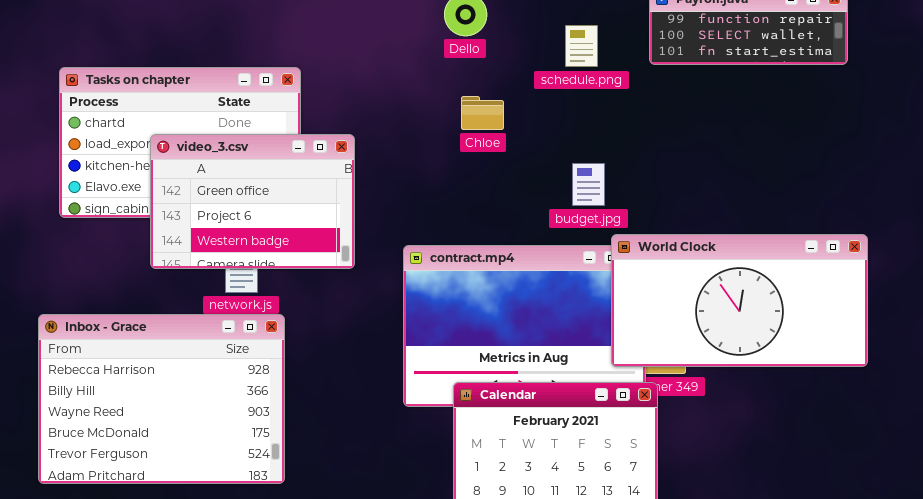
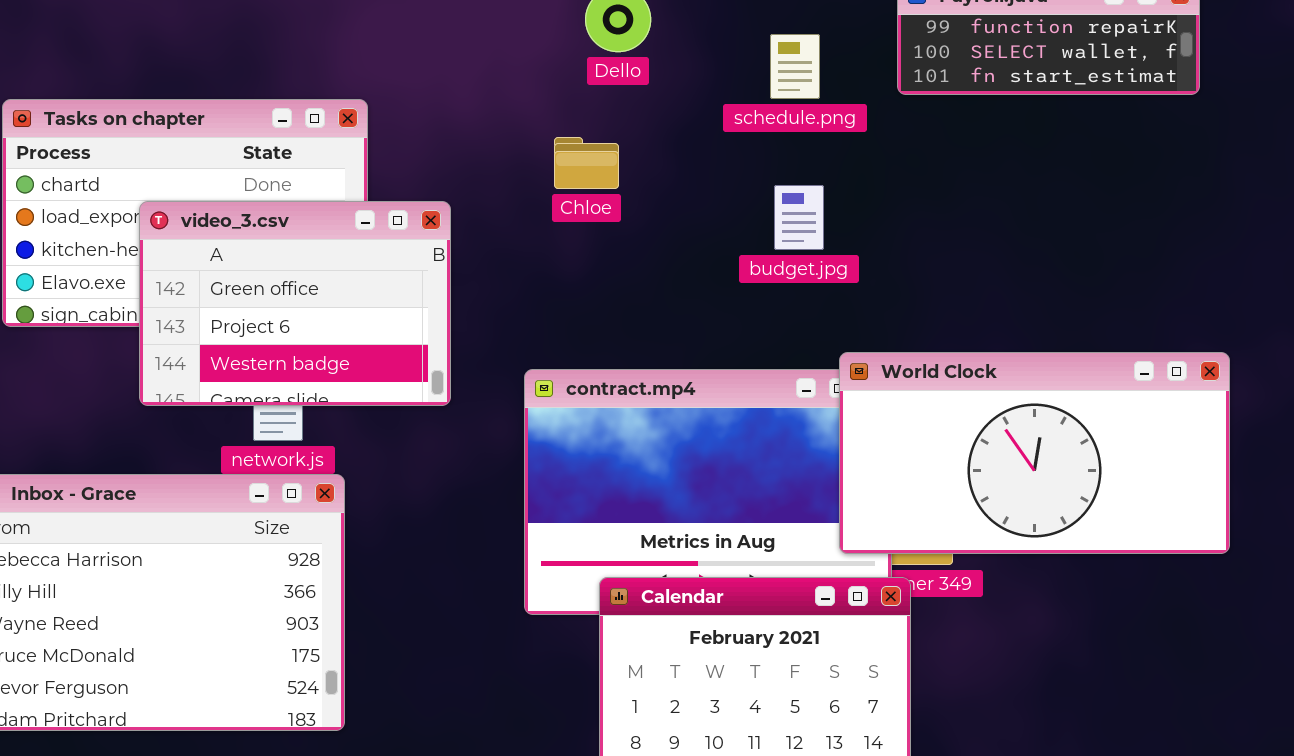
Chloe: [461,96,504,130] -> [554,137,619,189], moved
budget.jpg: [572,163,605,206] -> [774,185,824,250], moved

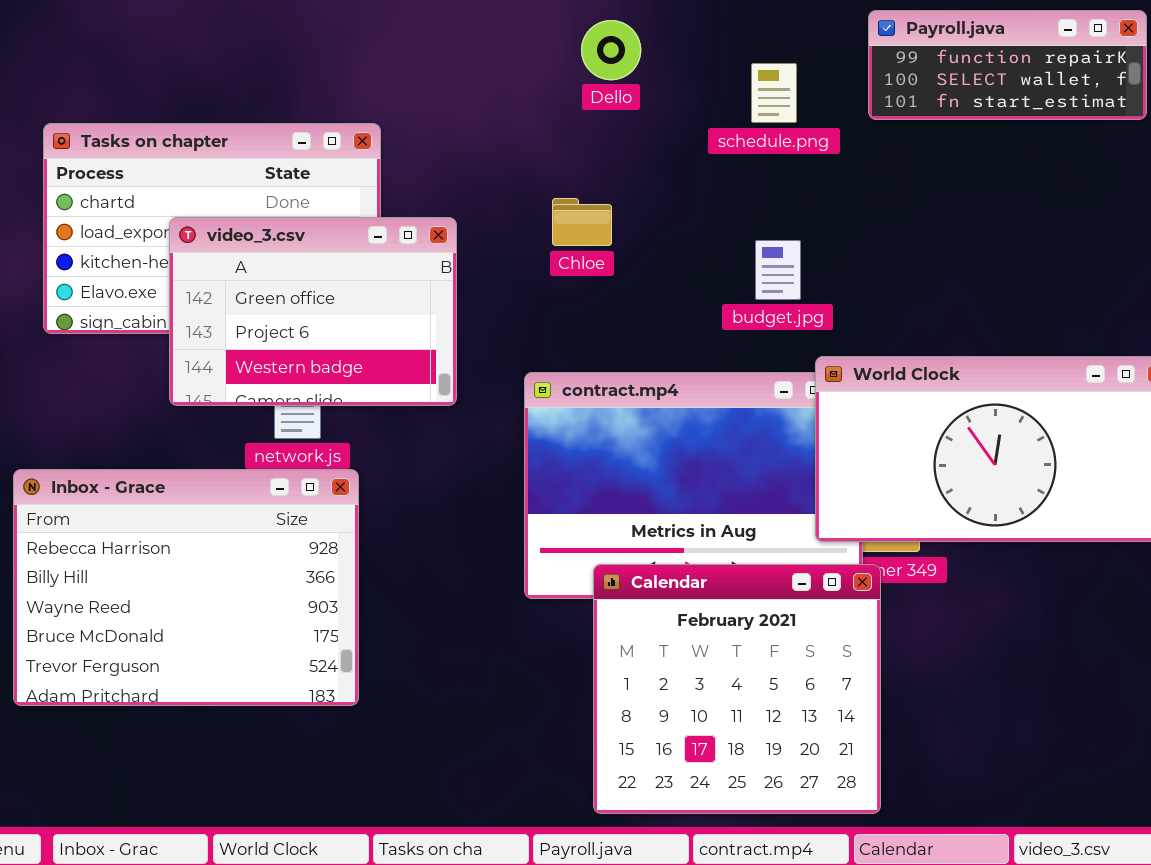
Chloe: [554,137,619,189] -> [552,198,612,246], moved
budget.jpg: [774,185,824,250] -> [755,240,801,300], moved

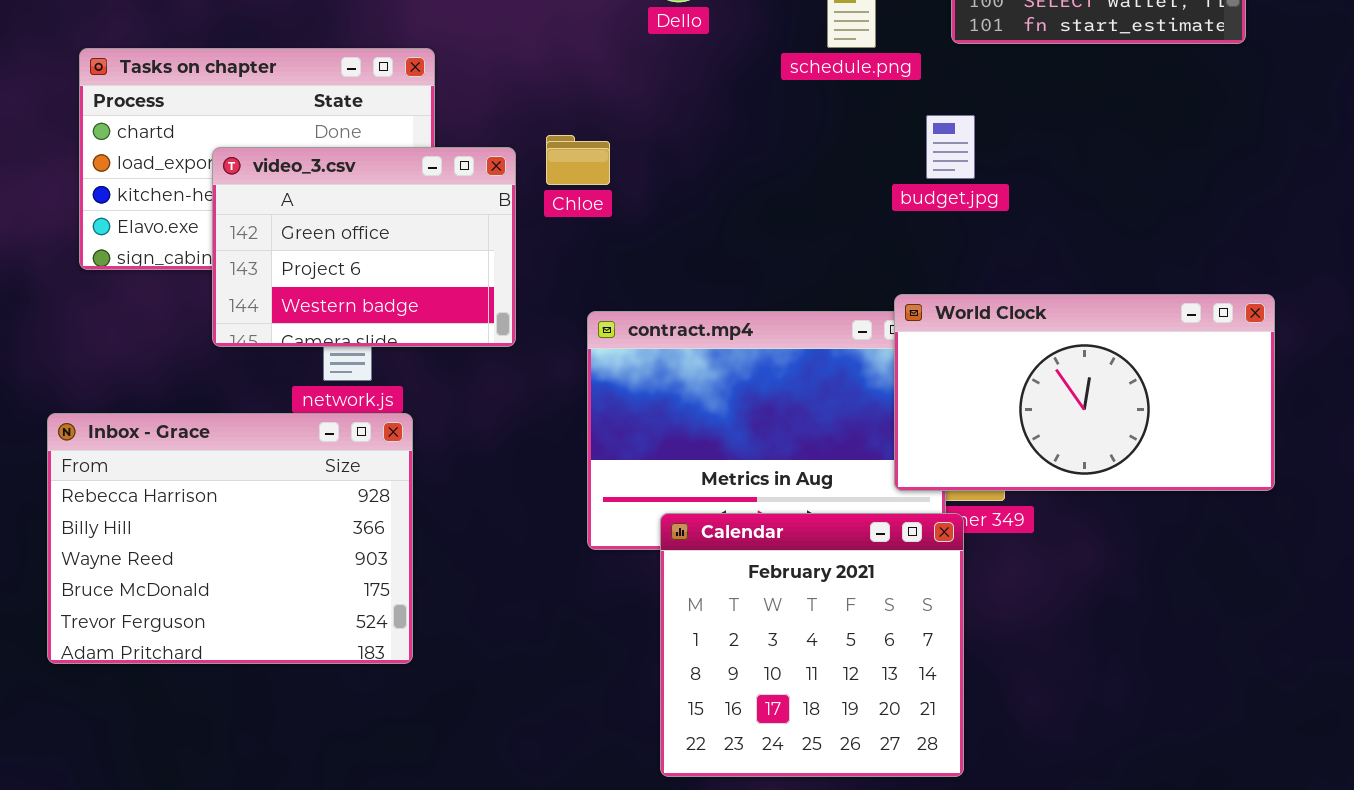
Chloe: [552,198,612,246] -> [546,135,610,185], moved
budget.jpg: [755,240,801,300] -> [926,115,975,179], moved

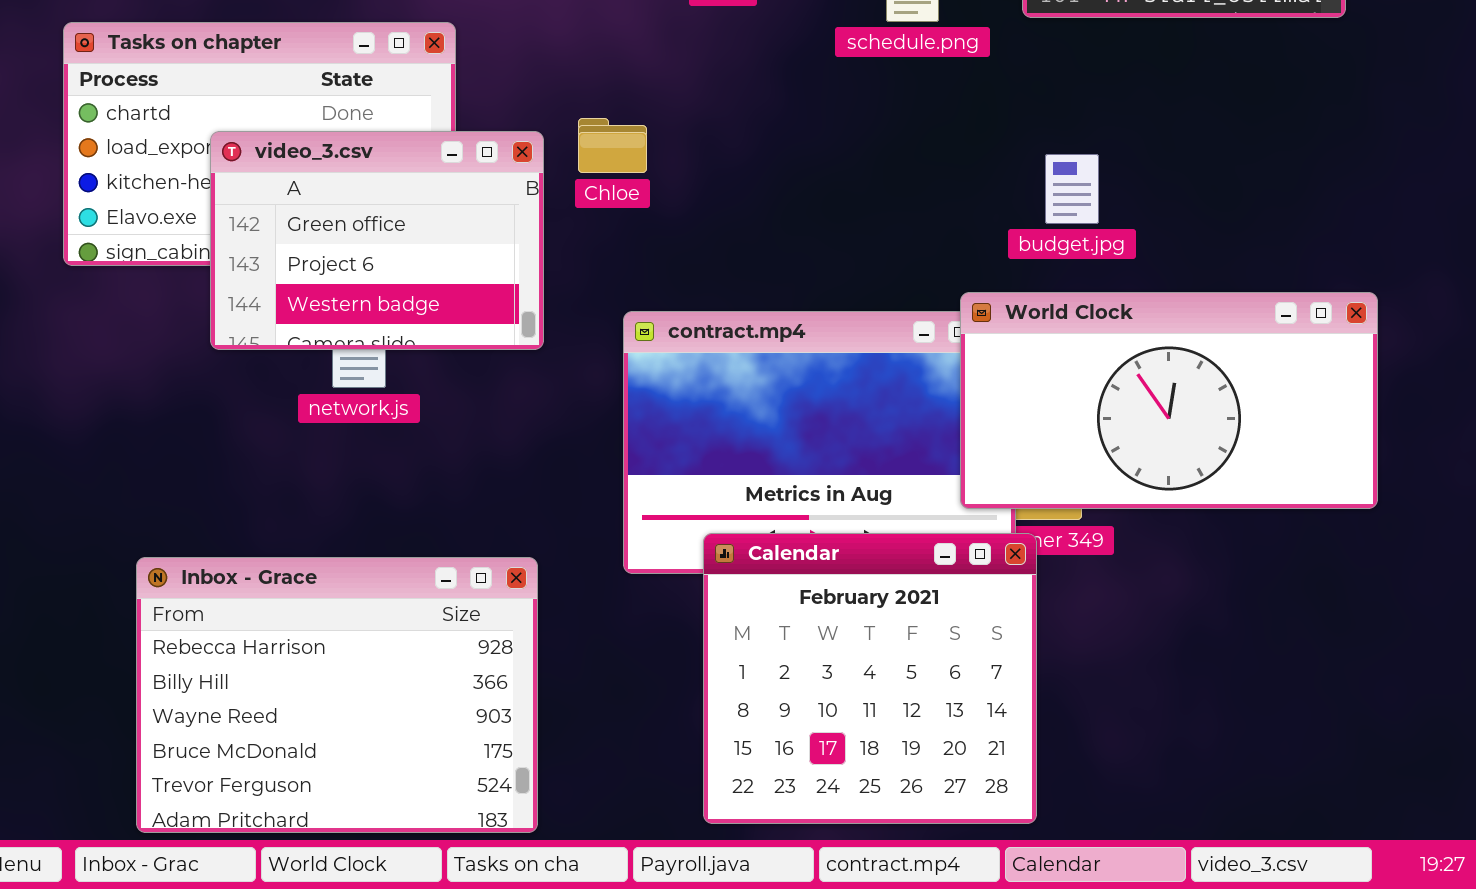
budget.jpg: [926,115,975,179] -> [1045,154,1099,224], moved
Inbox - Grace: [47,413,413,664] -> [136,557,538,833], moved

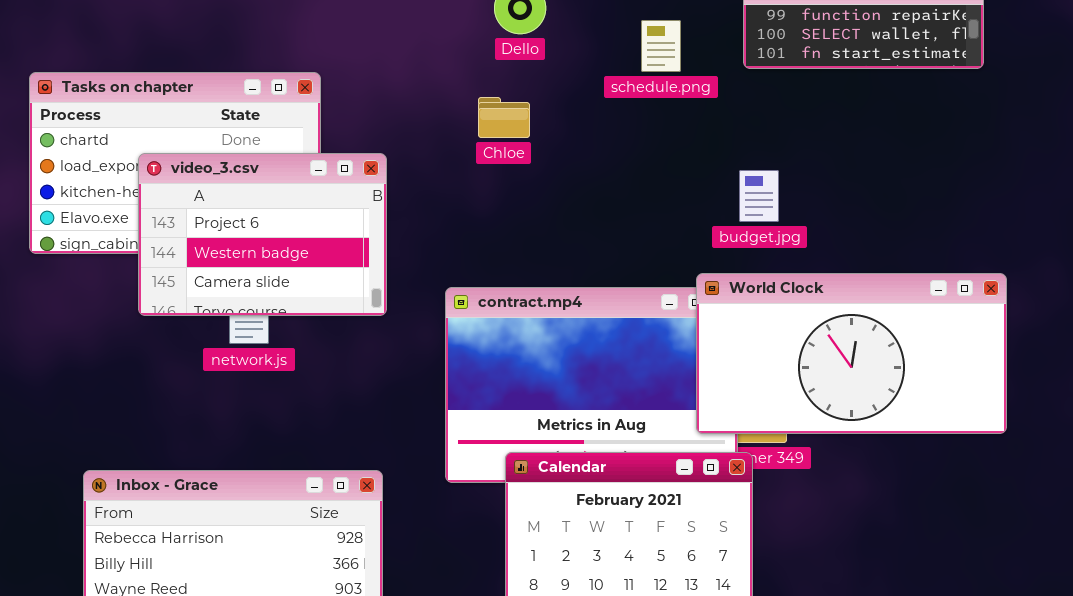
Chloe: [578,118,647,173] -> [478,97,530,138], moved
video_3.csv: [210,131,544,350] -> [138,153,387,316], scrolled down 1 row
budget.jpg: [1045,154,1099,224] -> [739,170,779,222], moved

